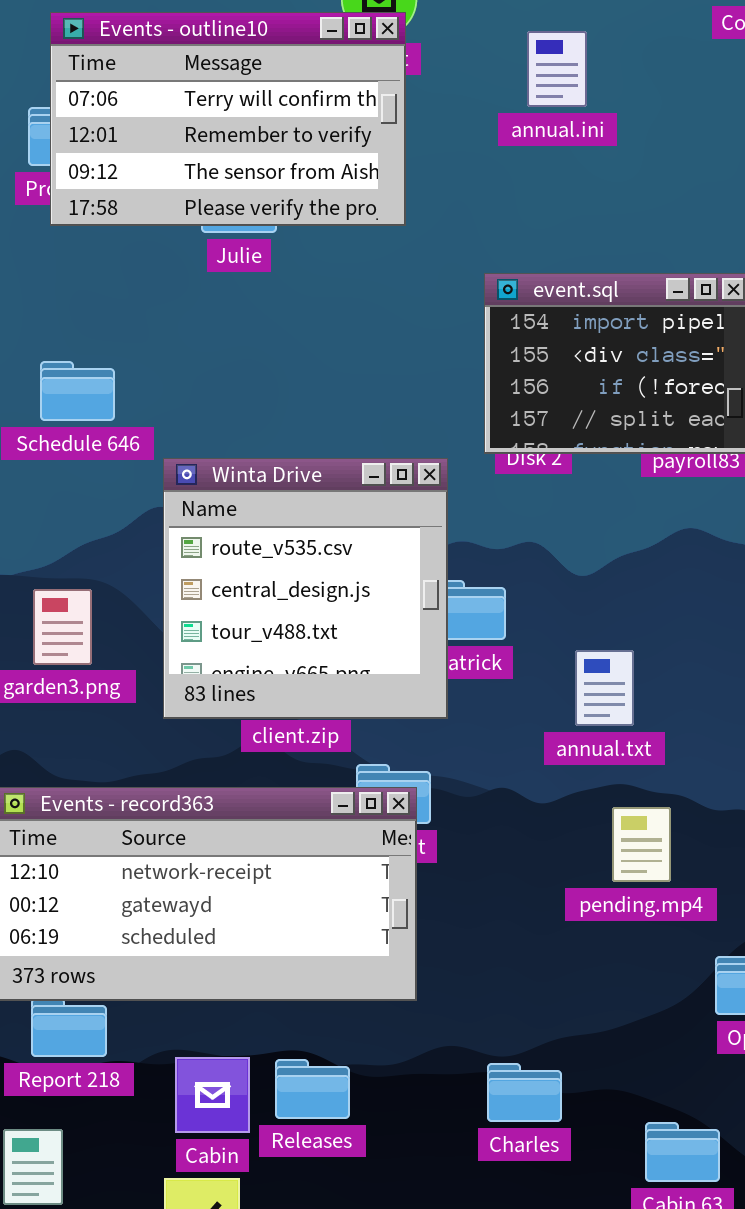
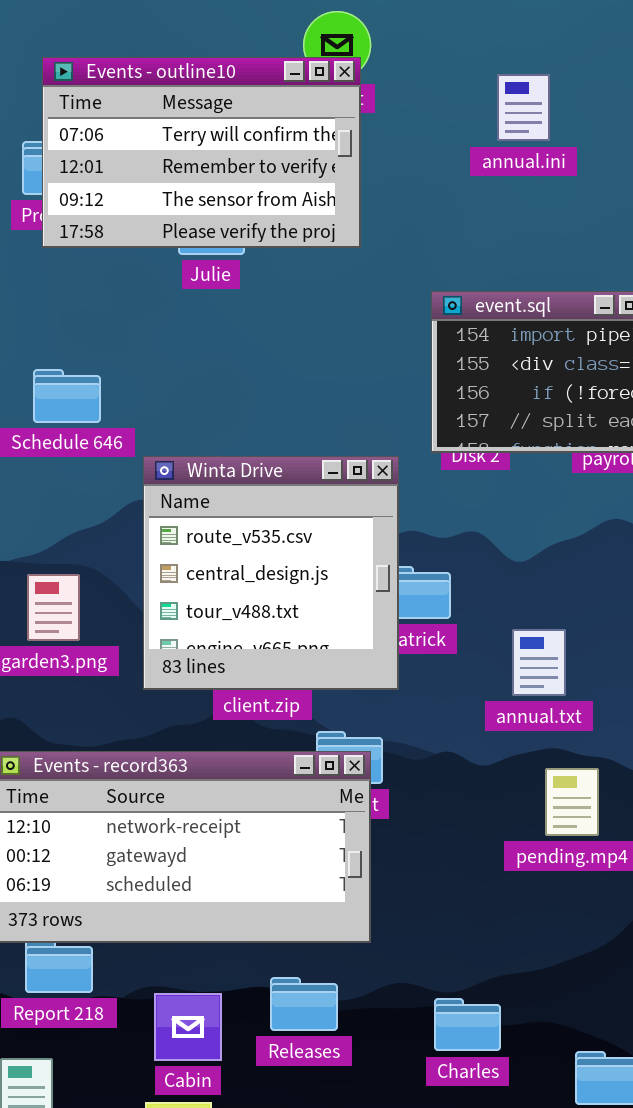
annual.ini: [527,31,587,107] -> [497,74,550,141], moved
Releases: [275,1059,350,1119] -> [270,977,338,1031], moved

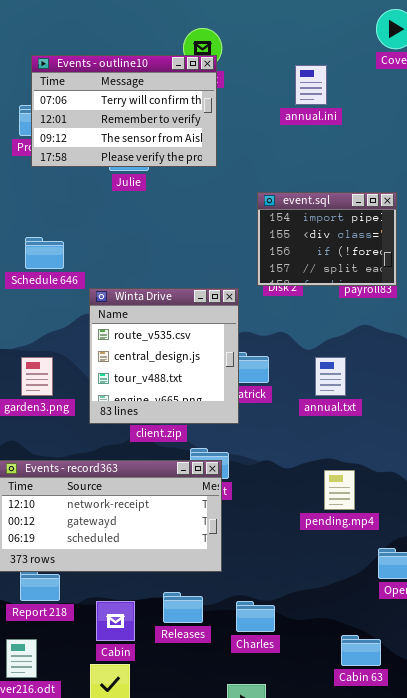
annual.txt: [512,629,566,696] -> [315,357,346,396], moved
Charles: [434,998,501,1051] -> [236,601,275,632], moved

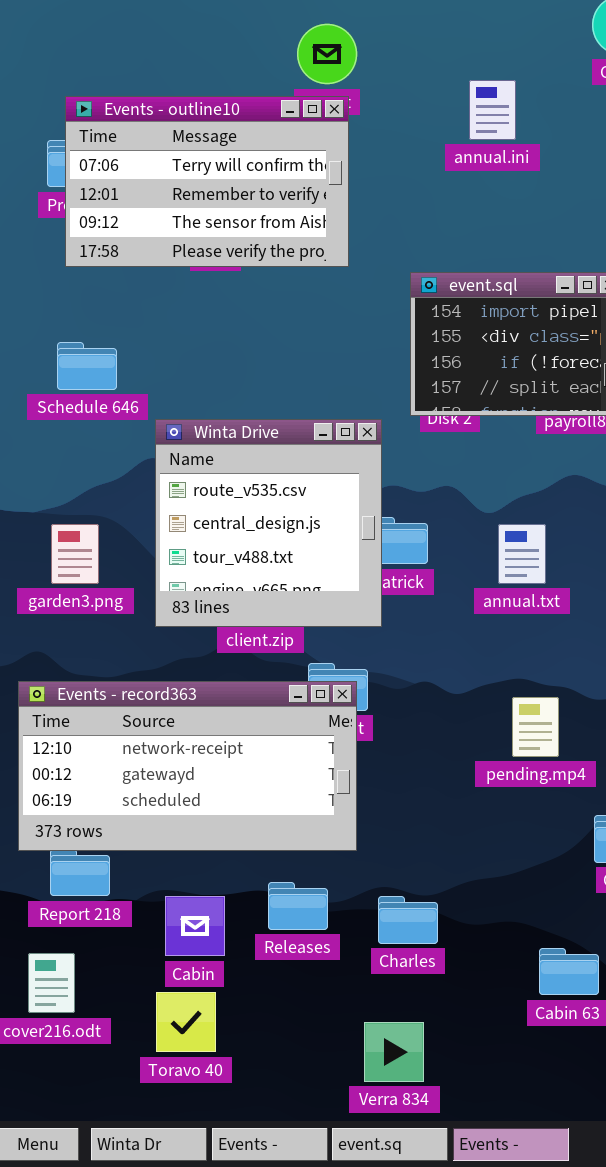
Events - outline10: [31,55,217,167] -> [65,96,349,267], moved

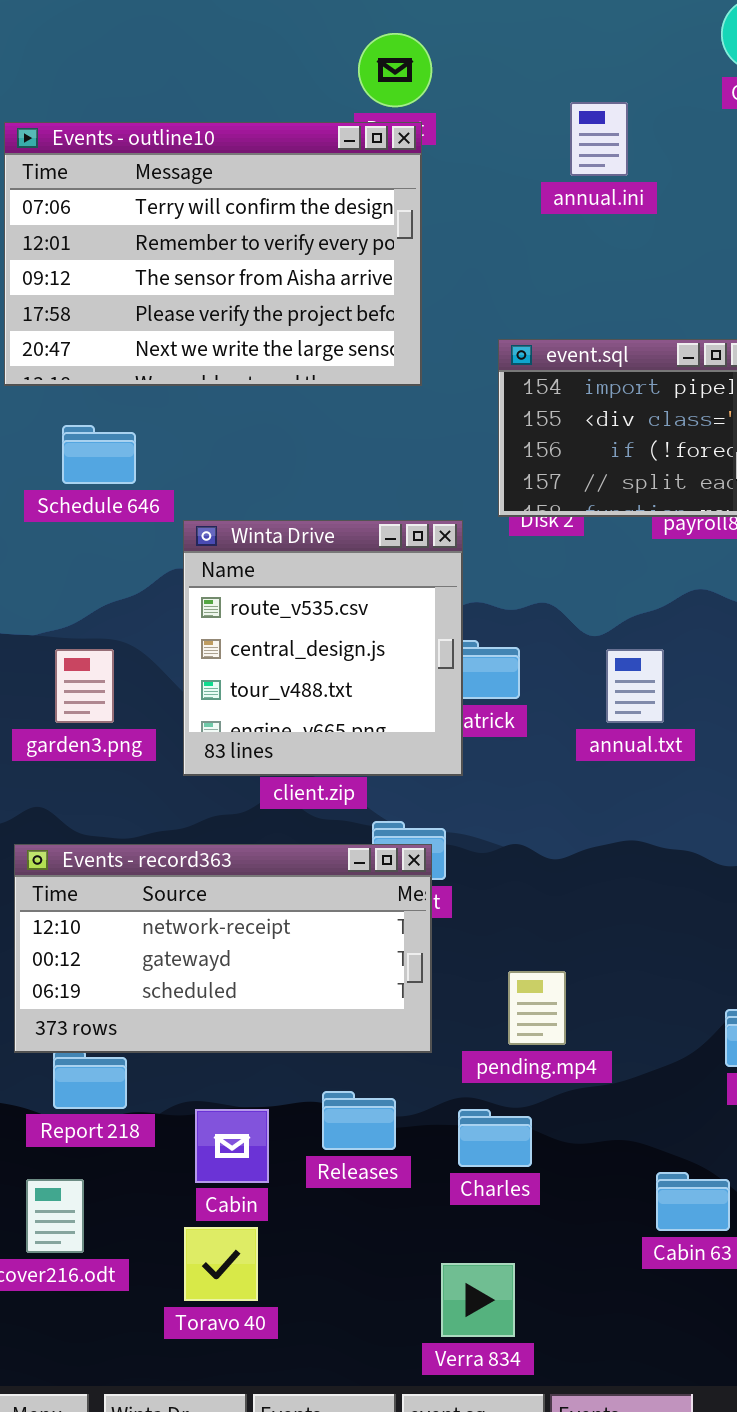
Events - outline10: [65,96,349,267] -> [4,122,422,386], resized
pending.mp4: [512,697,559,757] -> [508,971,566,1045], moved

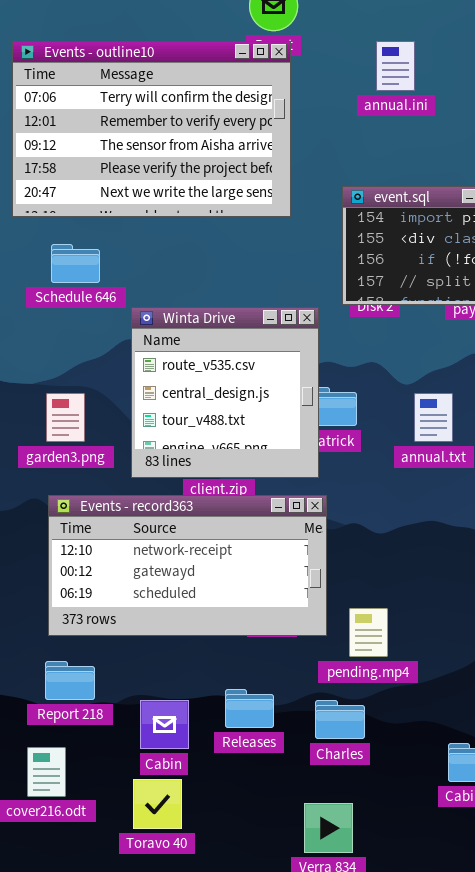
annual.ini: [570,102,628,176] -> [376,41,415,91], moved
Events - record363: [14,844,432,1053] -> [48,495,327,636], moved

